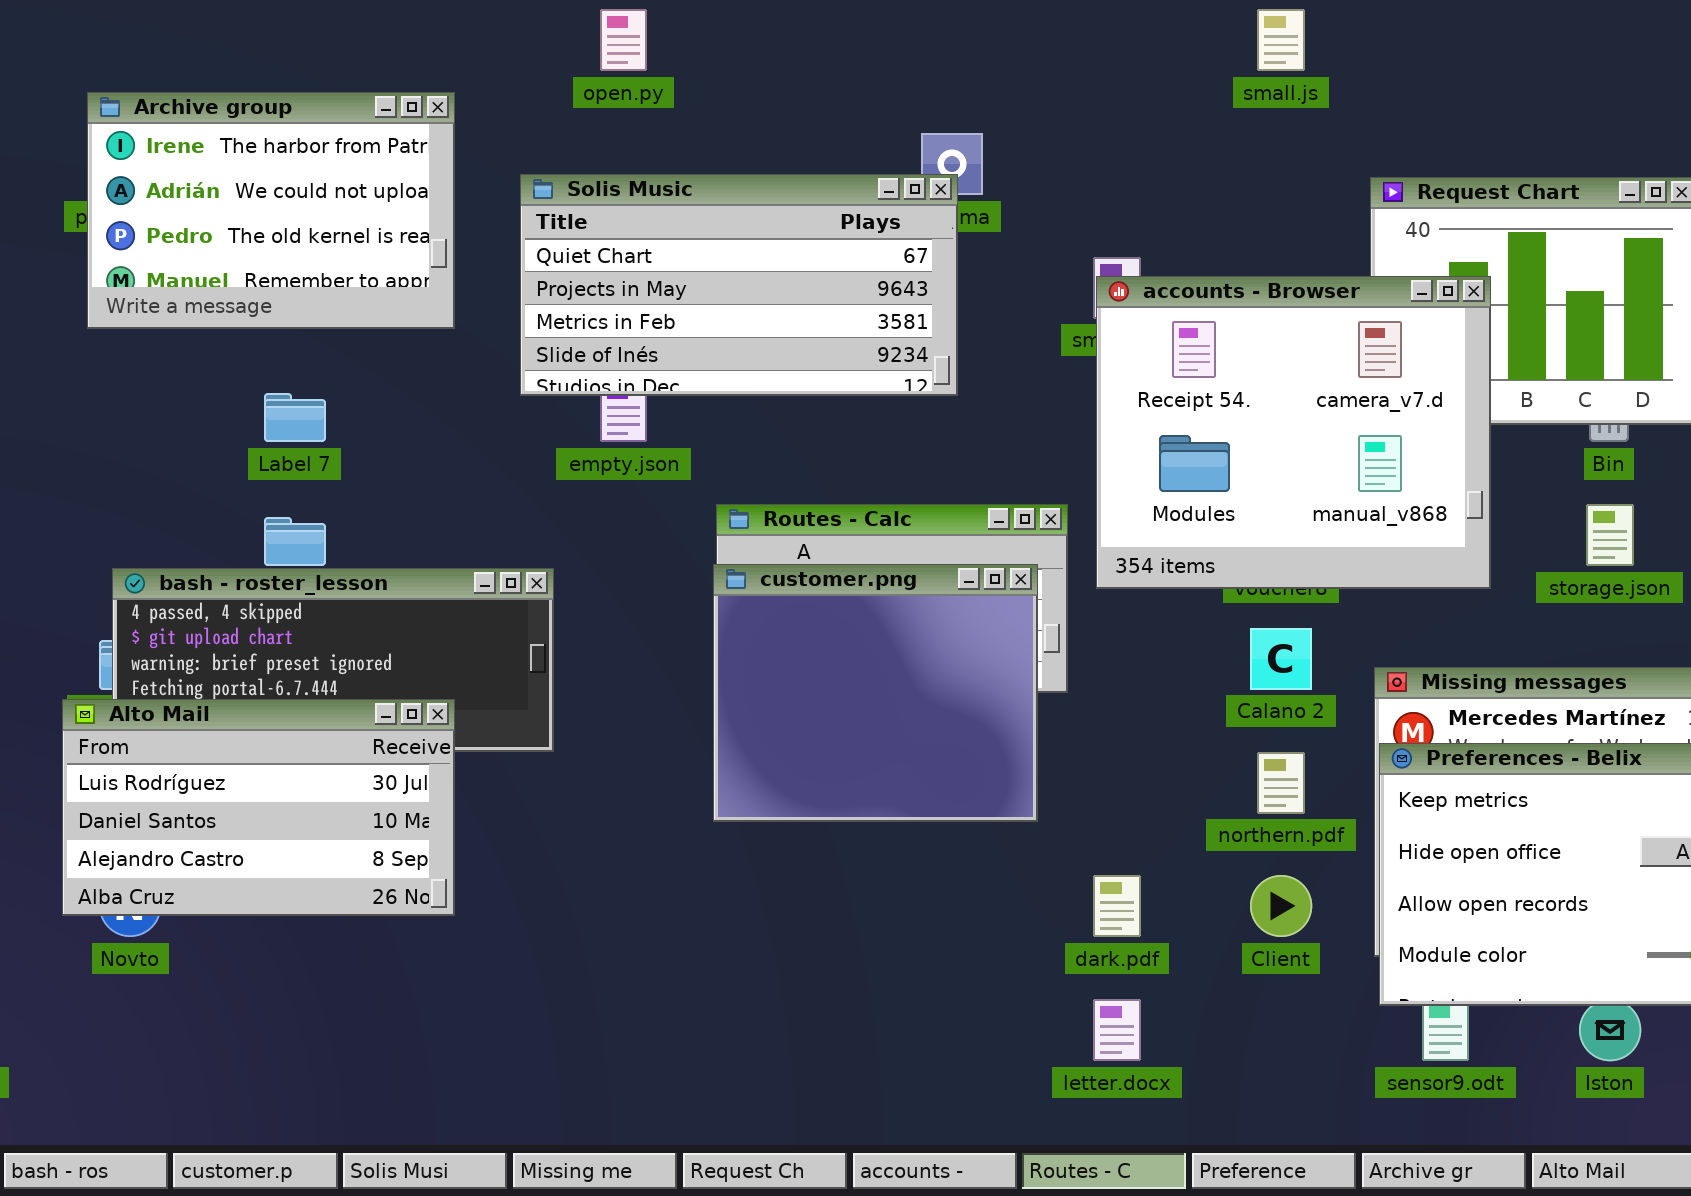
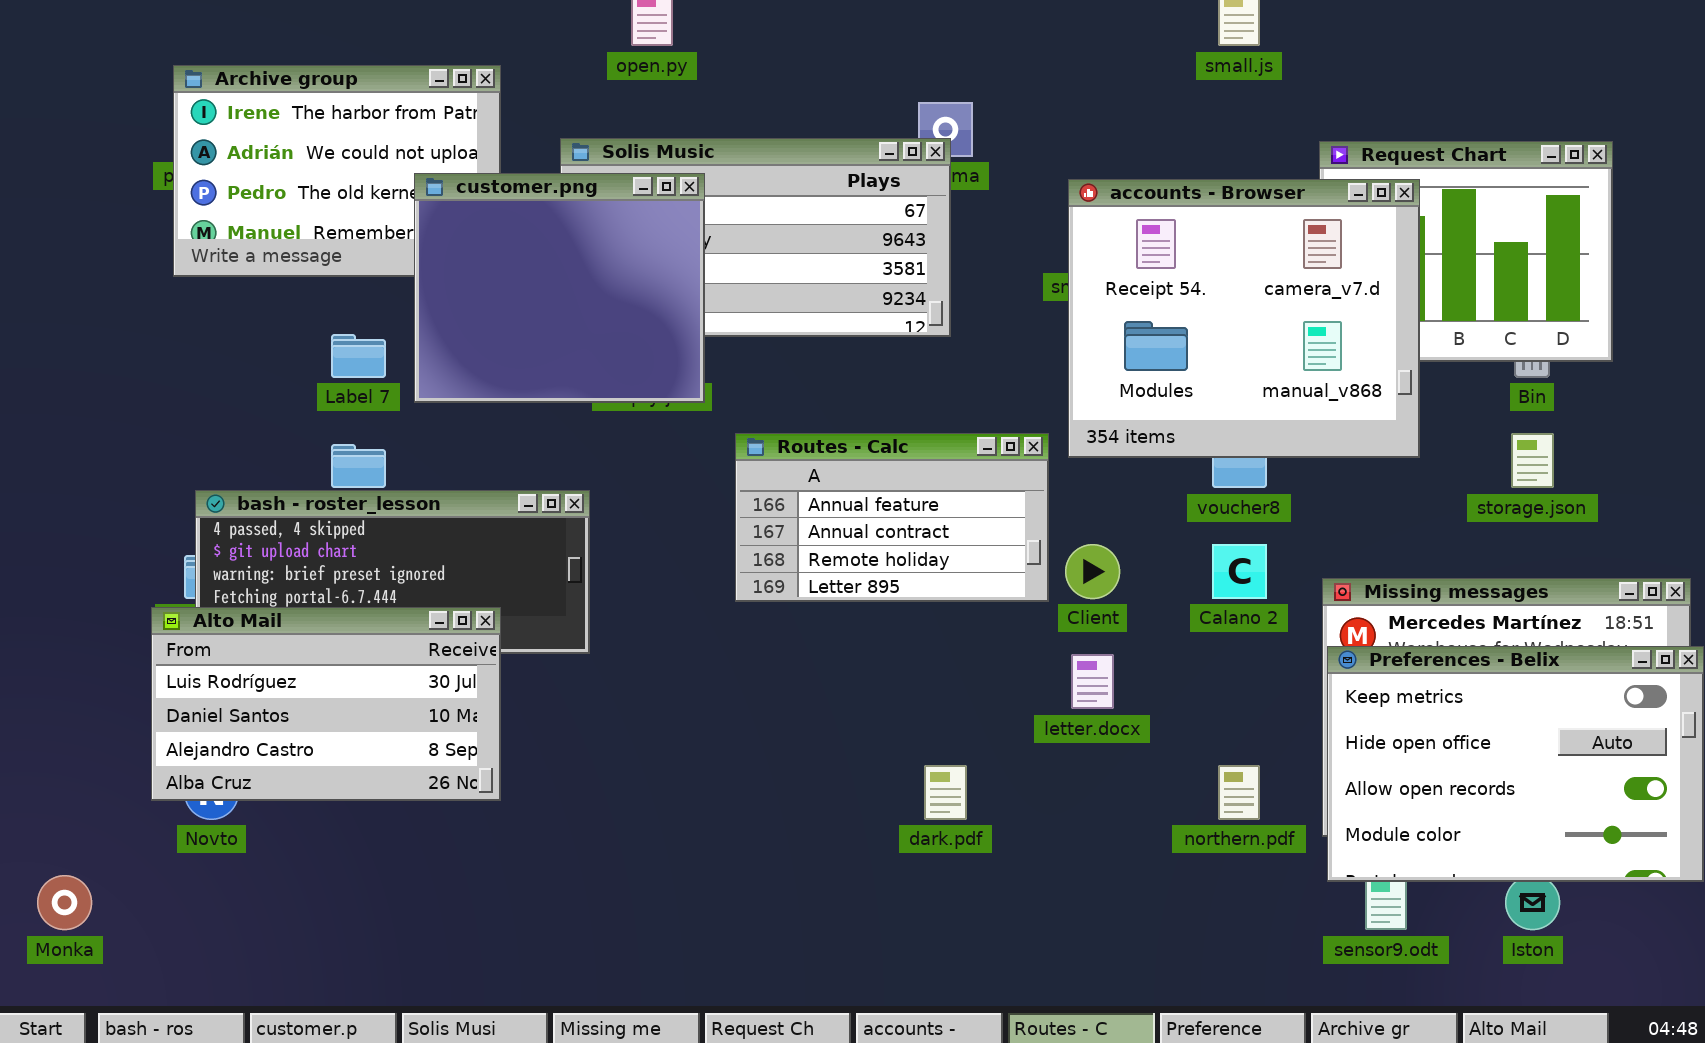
accounts - Browser: [1096,276,1491,589] -> [1068,179,1420,458], moved
customer.png: [713,564,1038,822] -> [414,173,705,403], moved
northern.pdf: [1257,752,1305,814] -> [1218,765,1260,820], moved
dark.pdf: [1093,875,1141,937] -> [924,765,967,820], moved
Client: [1250,875,1312,937] -> [1065,544,1120,599], moved
letter.docx: [1093,999,1141,1061] -> [1071,654,1114,709], moved

